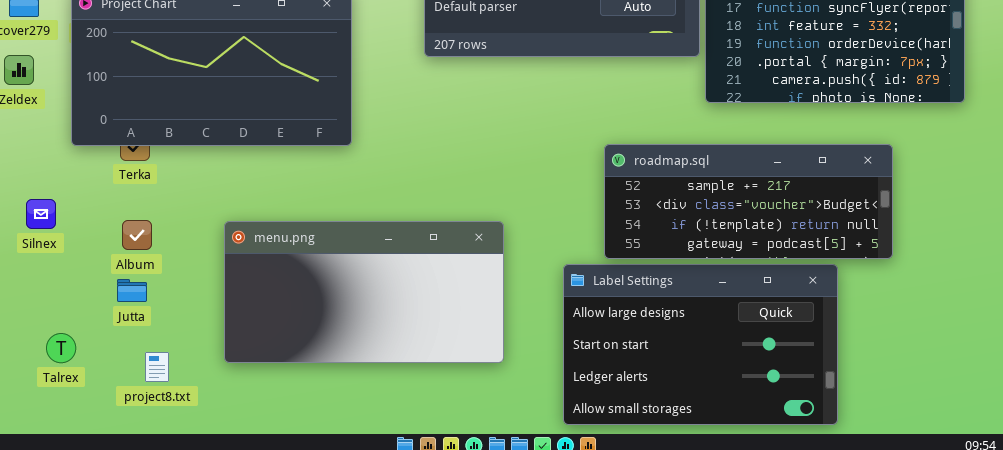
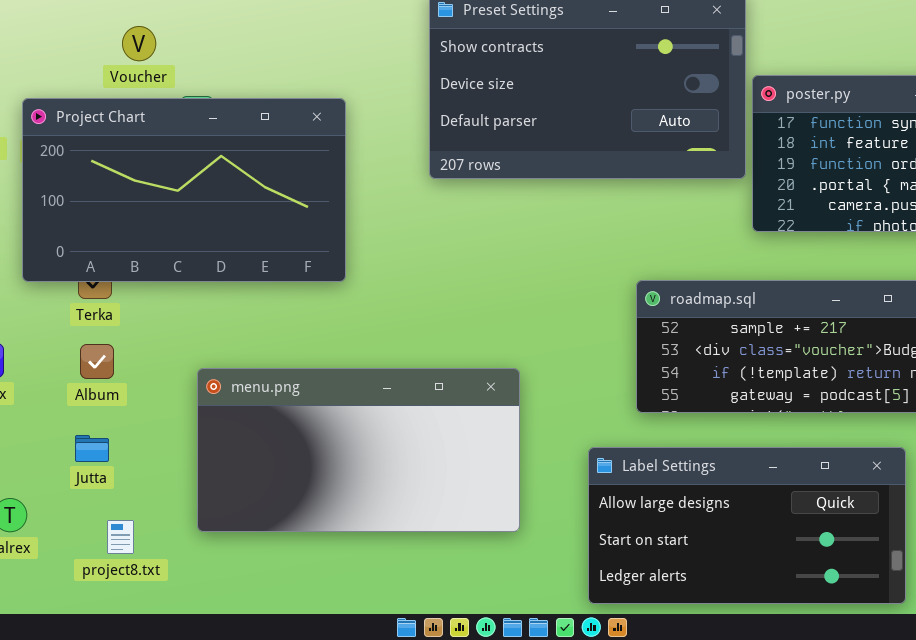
Album: [122,220,152,250] -> [80,344,114,379], moved
Label Settings: [563,264,838,425] -> [588,447,906,604], resized

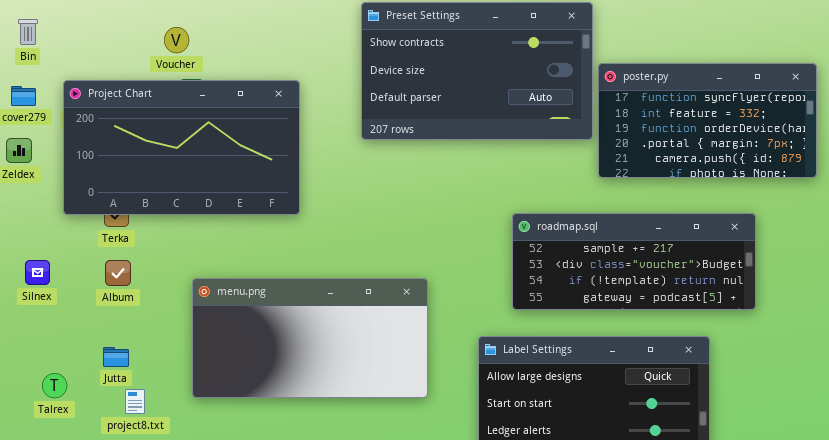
Voucher: [122,26,156,61] -> [164,27,189,53], moved
Jutta: [75,435,109,462] -> [103,347,129,367], moved

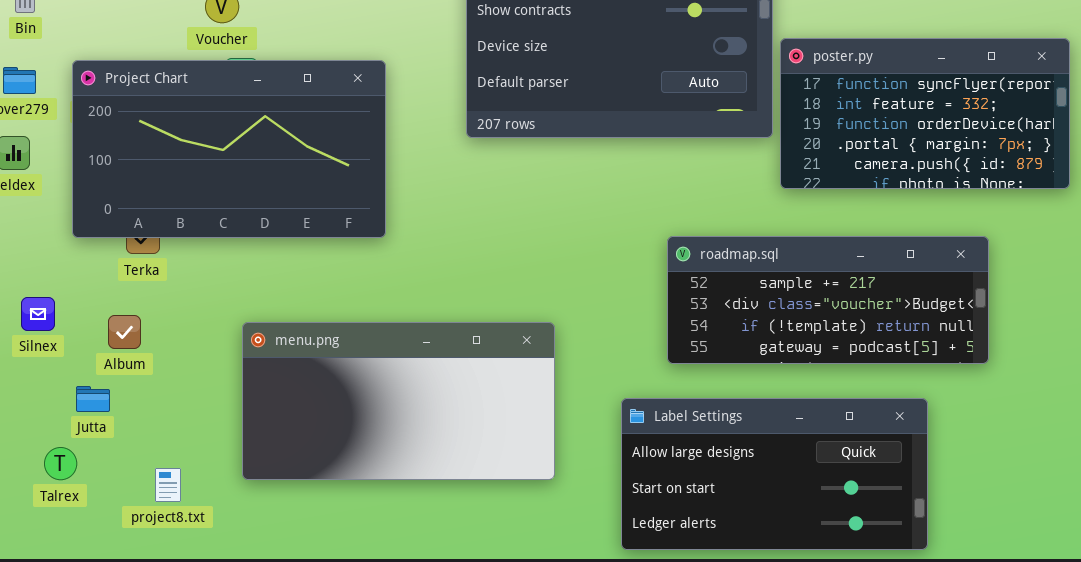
Album: [105,260,131,286] -> [108,315,141,349], moved
Jutta: [103,347,129,367] -> [76,386,110,412], moved

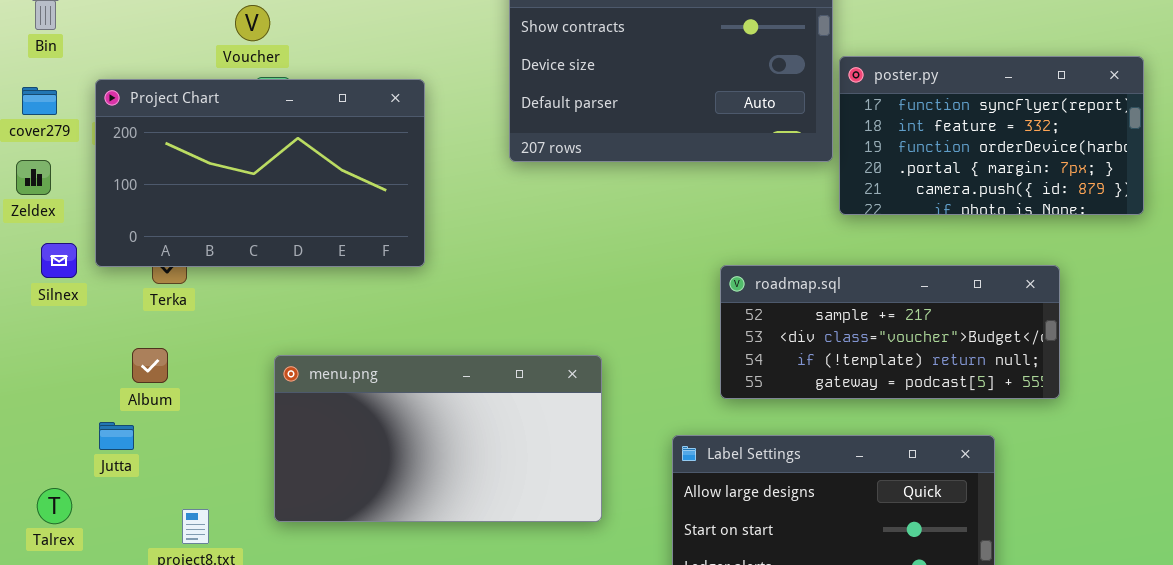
Silnex: [21,297,55,331] -> [41,243,77,278], moved
Talrex: [44,447,77,480] -> [37,488,72,524], moved

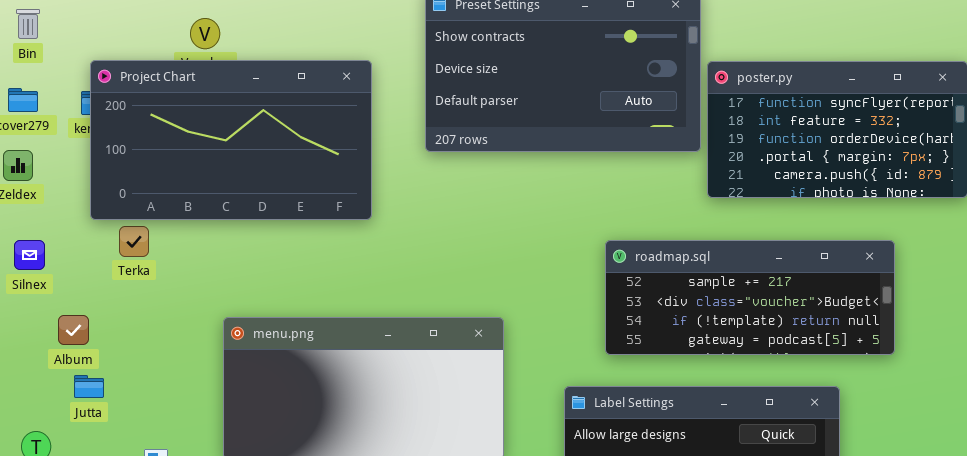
Project Chart: [95,79,425,267] -> [90,60,372,220], moved
Silnex: [41,243,77,278] -> [14,240,45,270], moved
Album: [132,348,168,383] -> [58,315,89,345], moved

